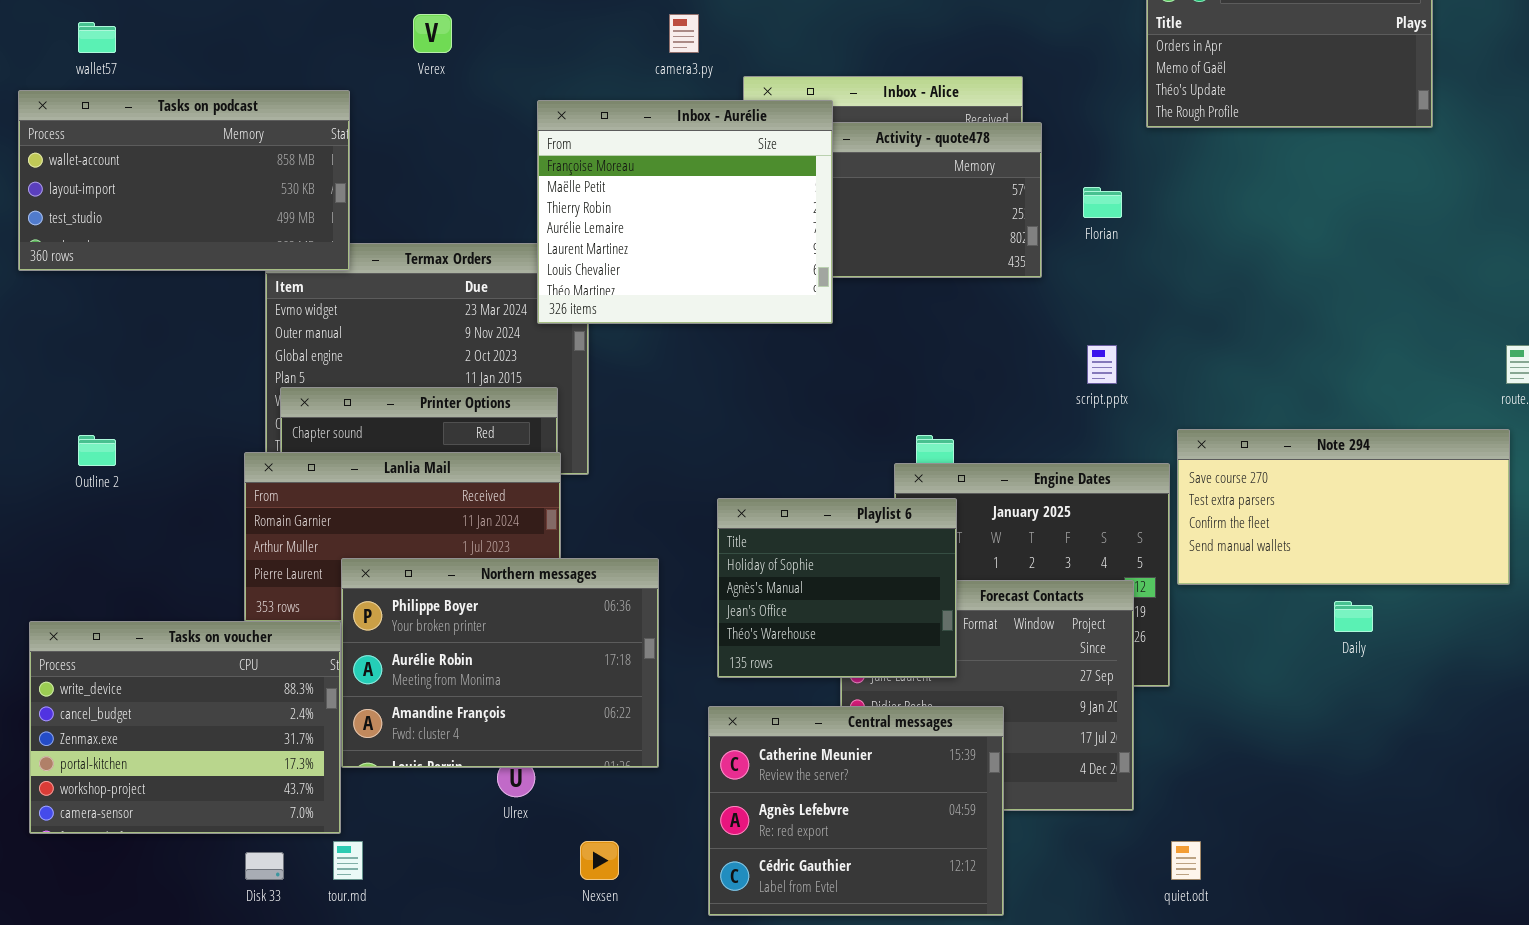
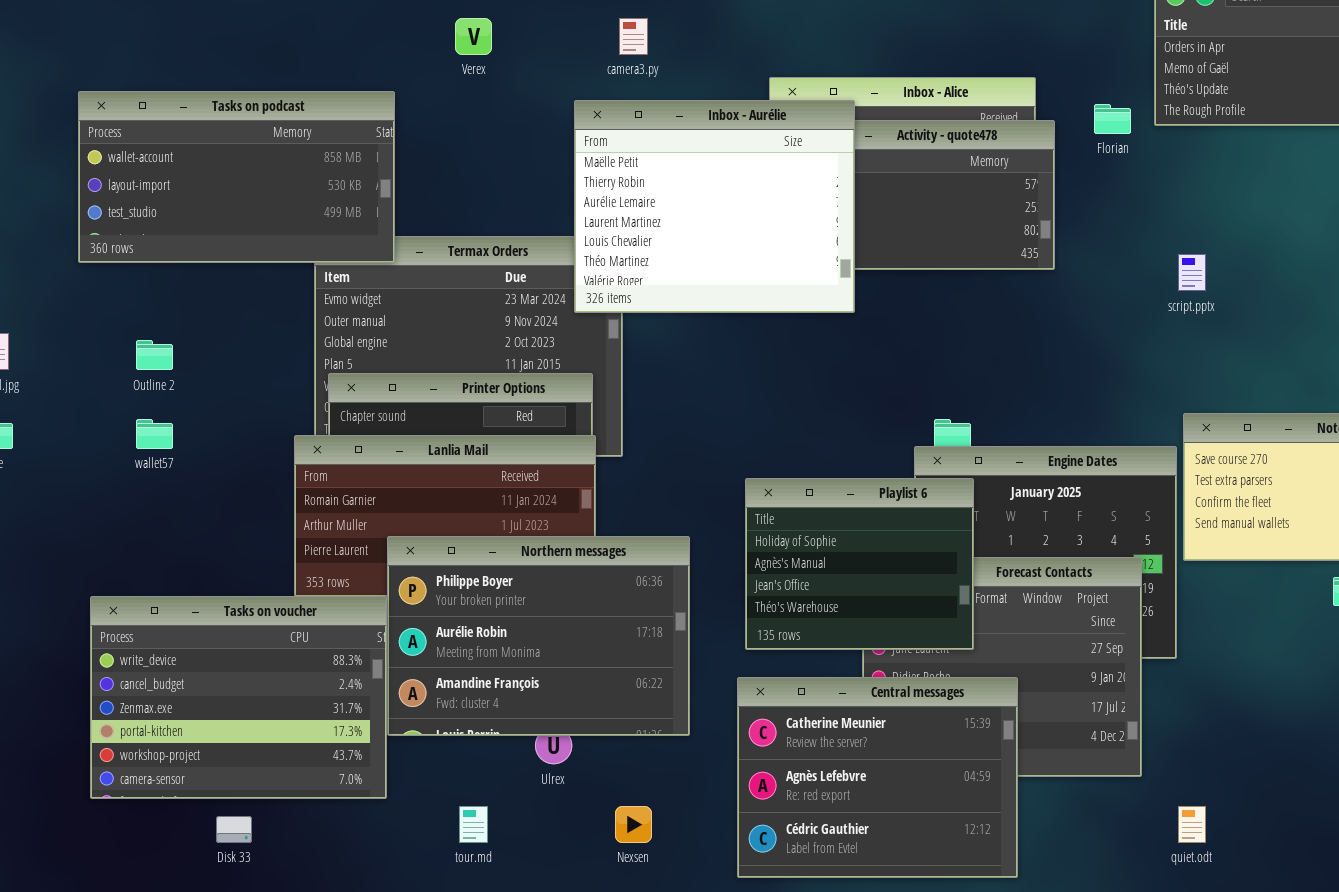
camera3.py: [669,14,699,53] -> [619,18,648,55], moved
wallet57: [78,22,116,53] -> [136,419,173,449], moved
Inbox - Aurélie: [537,100,833,324] -> [574,100,855,313], scrolled down 1 row
Florian: [1083,187,1122,218] -> [1094,104,1131,134], moved
script.pptx: [1087,345,1117,384] -> [1178,254,1206,291], moved
Outline 2: [78,435,116,466] -> [136,340,173,370], moved
tour.md: [333,841,363,880] -> [459,806,488,843], moved
Disk 33: [245,852,284,880] -> [216,816,252,843], moved

